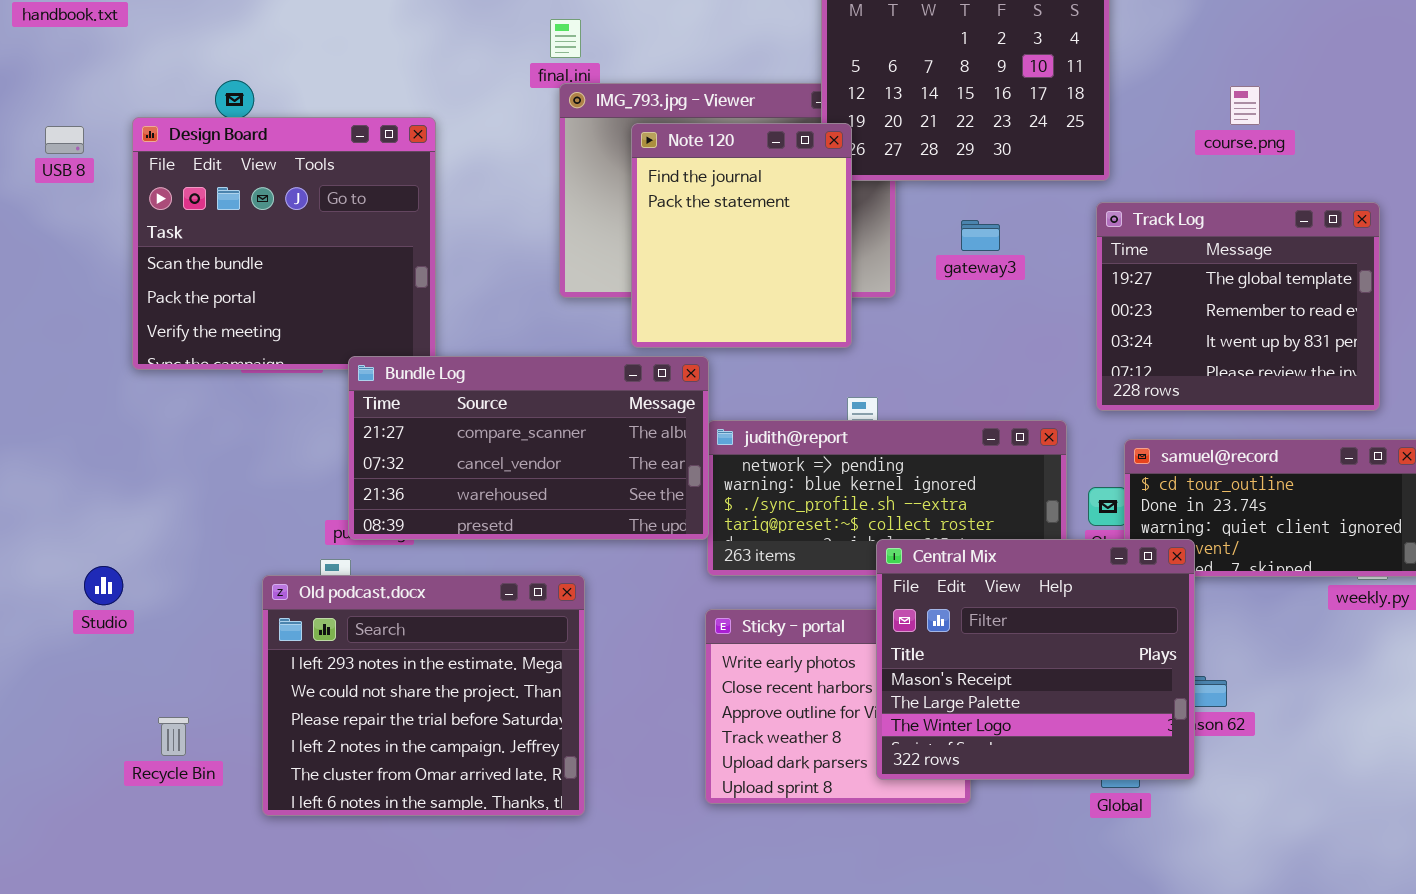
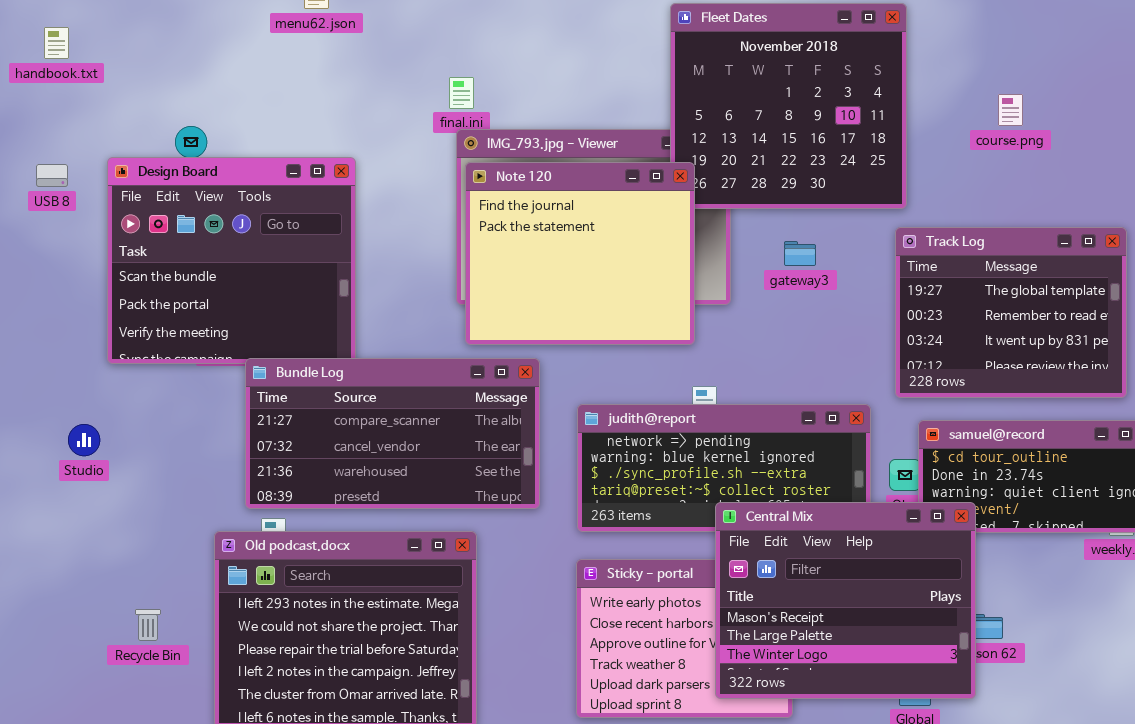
course.png: [1230,86,1260,125] -> [998,94,1023,126], moved
Note 120: [631,123,852,348] -> [465,162,695,345], resized
Bundle Log: [348,356,709,540] -> [245,358,540,509], moved
Studio: [84,566,123,605] -> [68,424,100,456], moved
Recycle Bin: [158,717,189,756] -> [135,609,161,641], moved

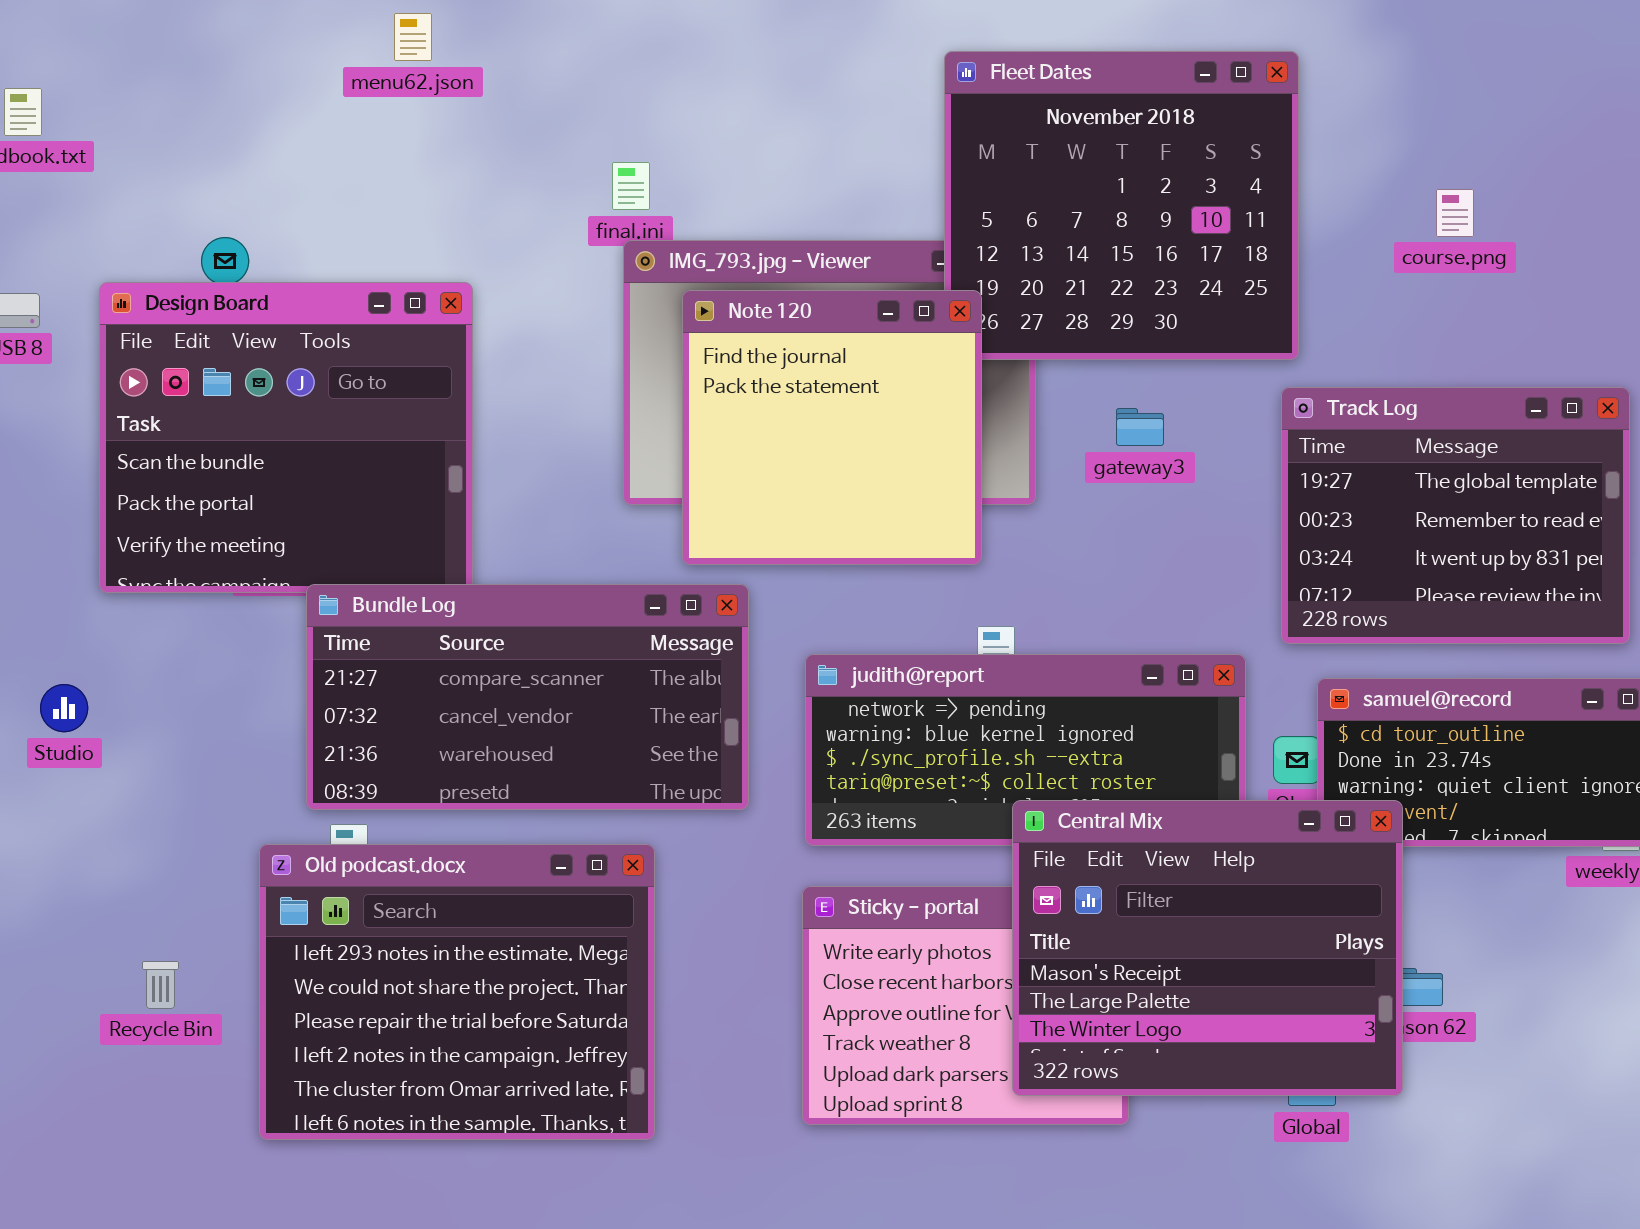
Note 120: [465,162,695,345] -> [682,290,982,565], resized

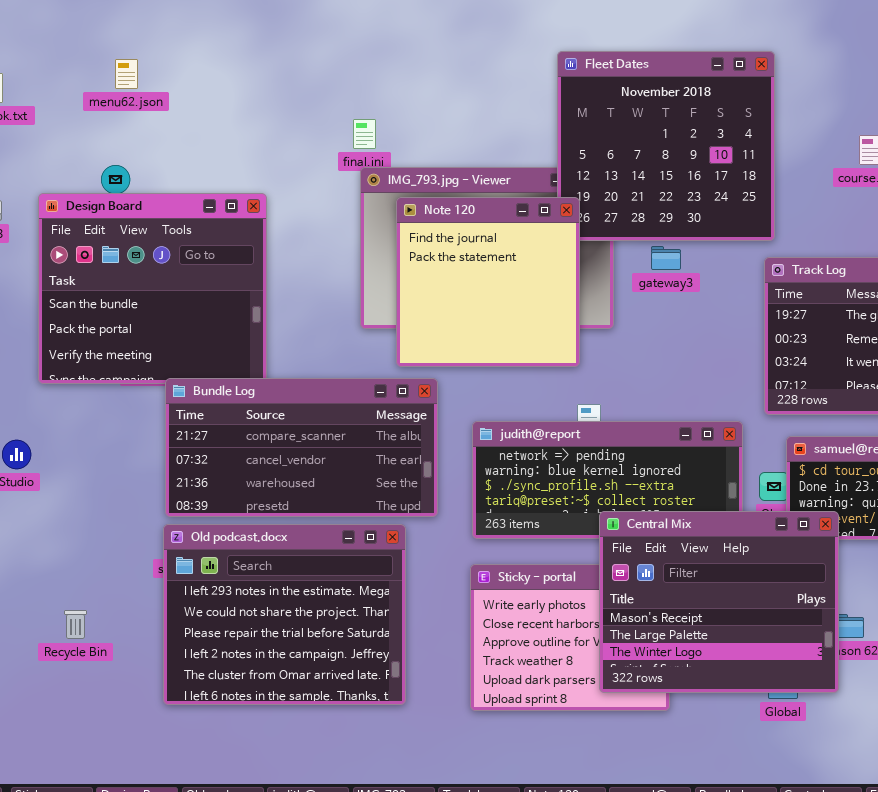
menu62.json: [394,13,432,61] -> [115,59,138,89], moved
gateway3: [1116,408,1164,446] -> [651,246,681,270], moved
Old podcast.docx: [259,844,655,1140] -> [163,524,406,705], moved

